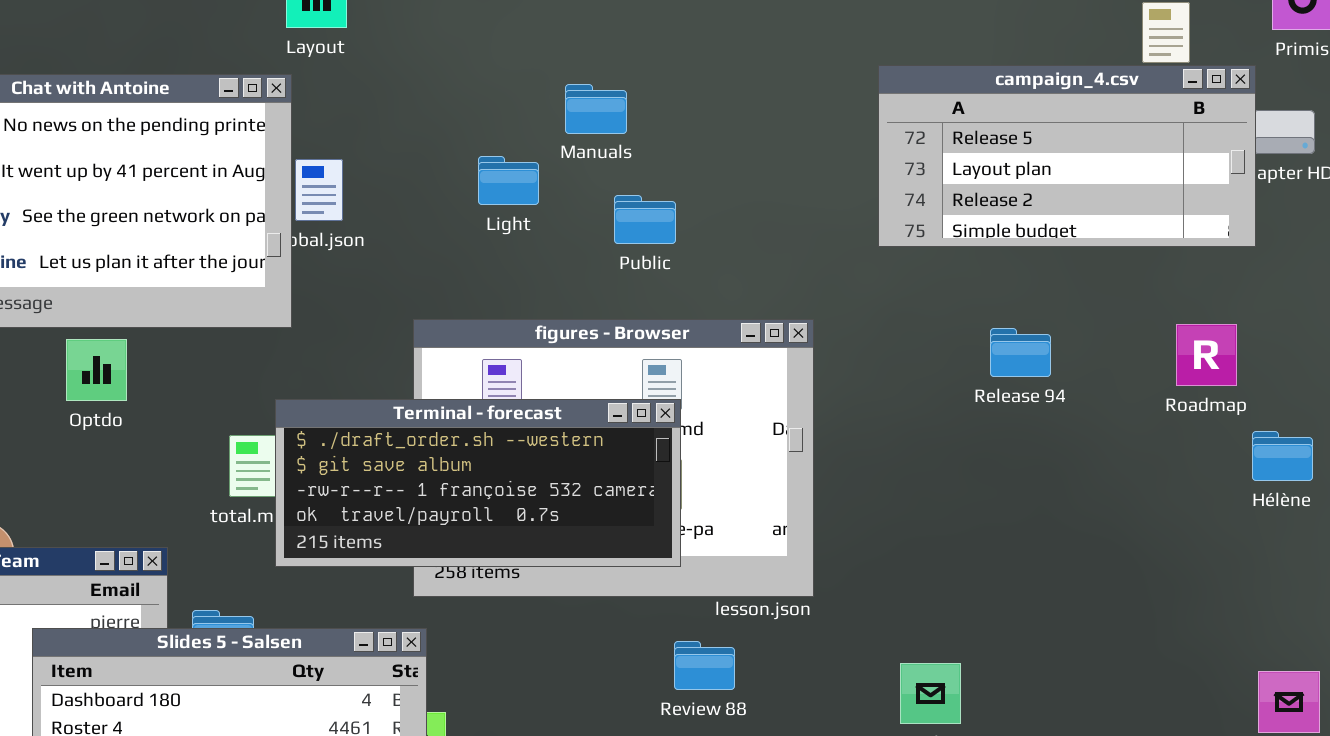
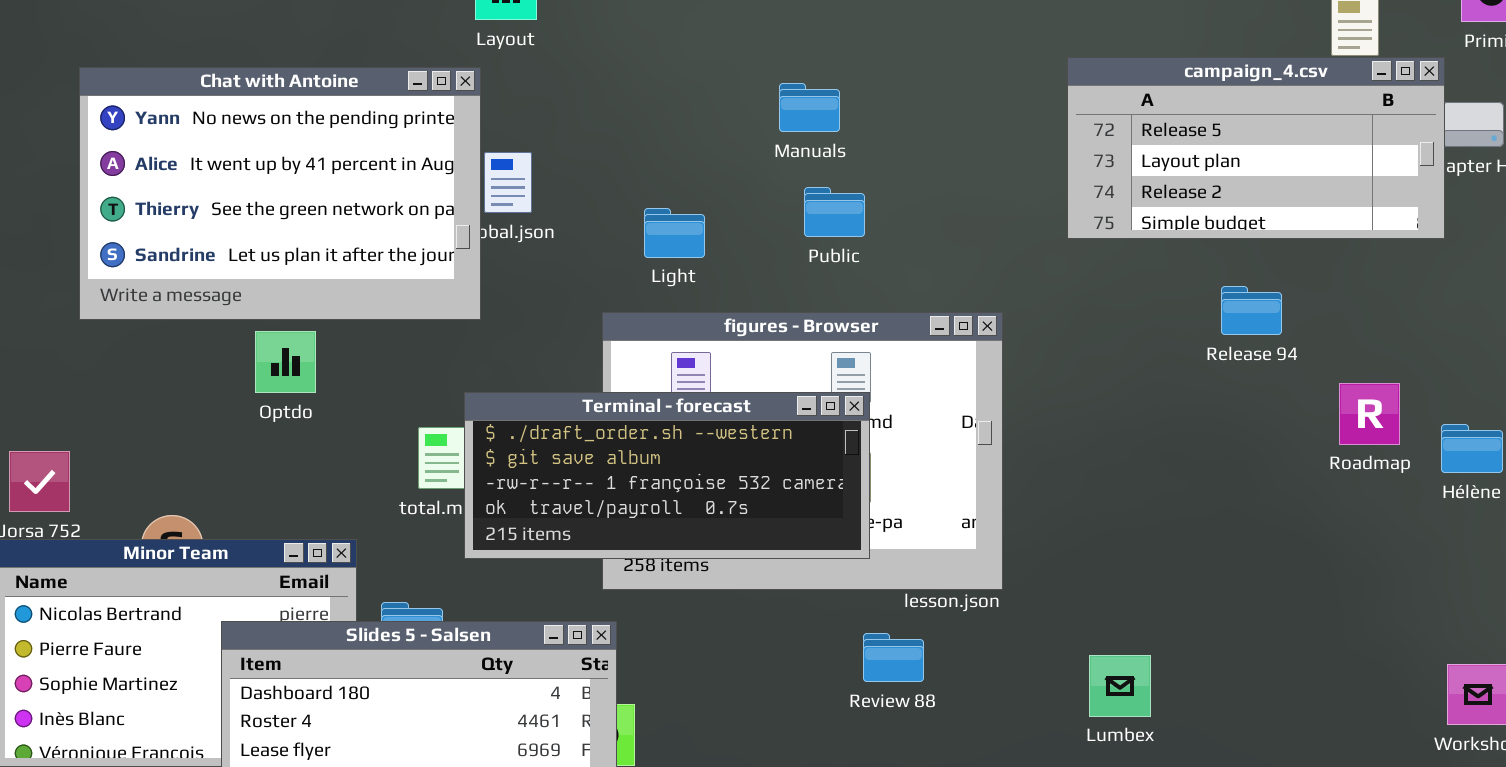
Manuals: [565,84,627,134] -> [779,83,840,132], moved
Light: [478,156,539,205] -> [644,208,705,258], moved
Roadmap: [1176,324,1237,386] -> [1339,383,1400,445], moved
Release 94: [990,328,1051,377] -> [1221,286,1282,335], moved

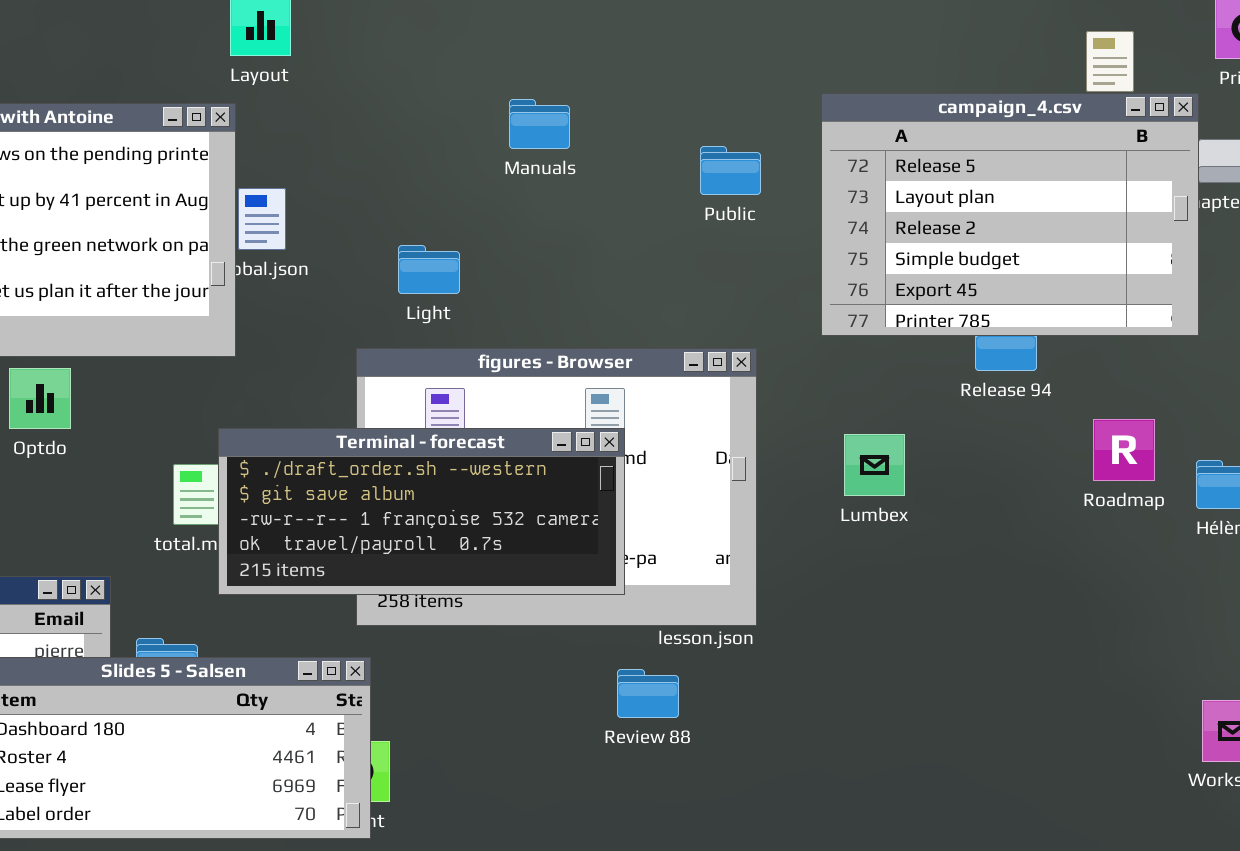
campaign_4.csv: [1067,57,1445,239] -> [821,93,1199,336], resized
Manuals: [779,83,840,132] -> [509,99,570,149], moved
Public: [804,187,865,237] -> [700,146,761,195], moved
Lumbex: [1089,655,1151,717] -> [844,434,905,496], moved

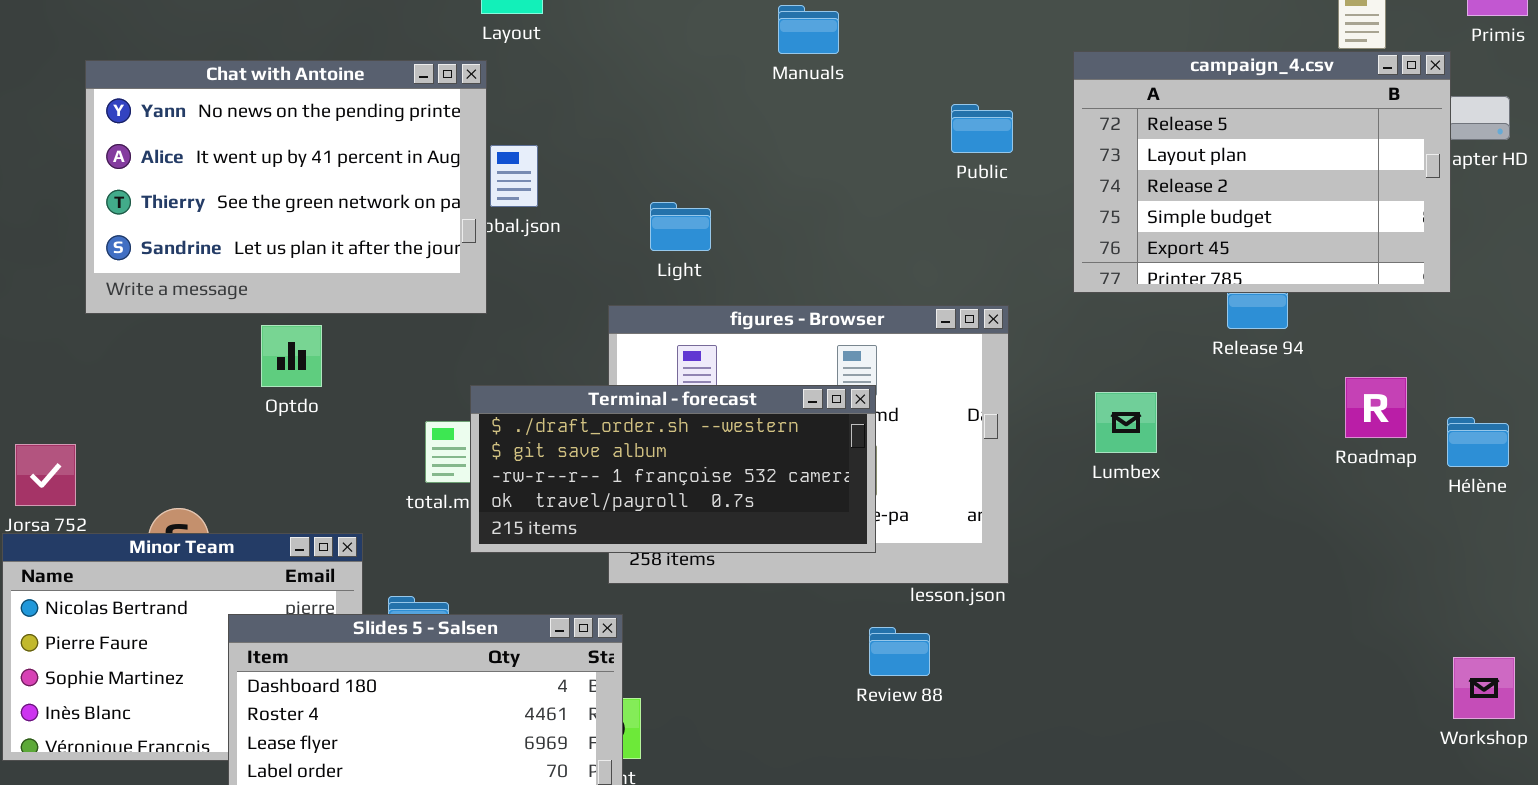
Manuals: [509,99,570,149] -> [778,5,839,54], moved

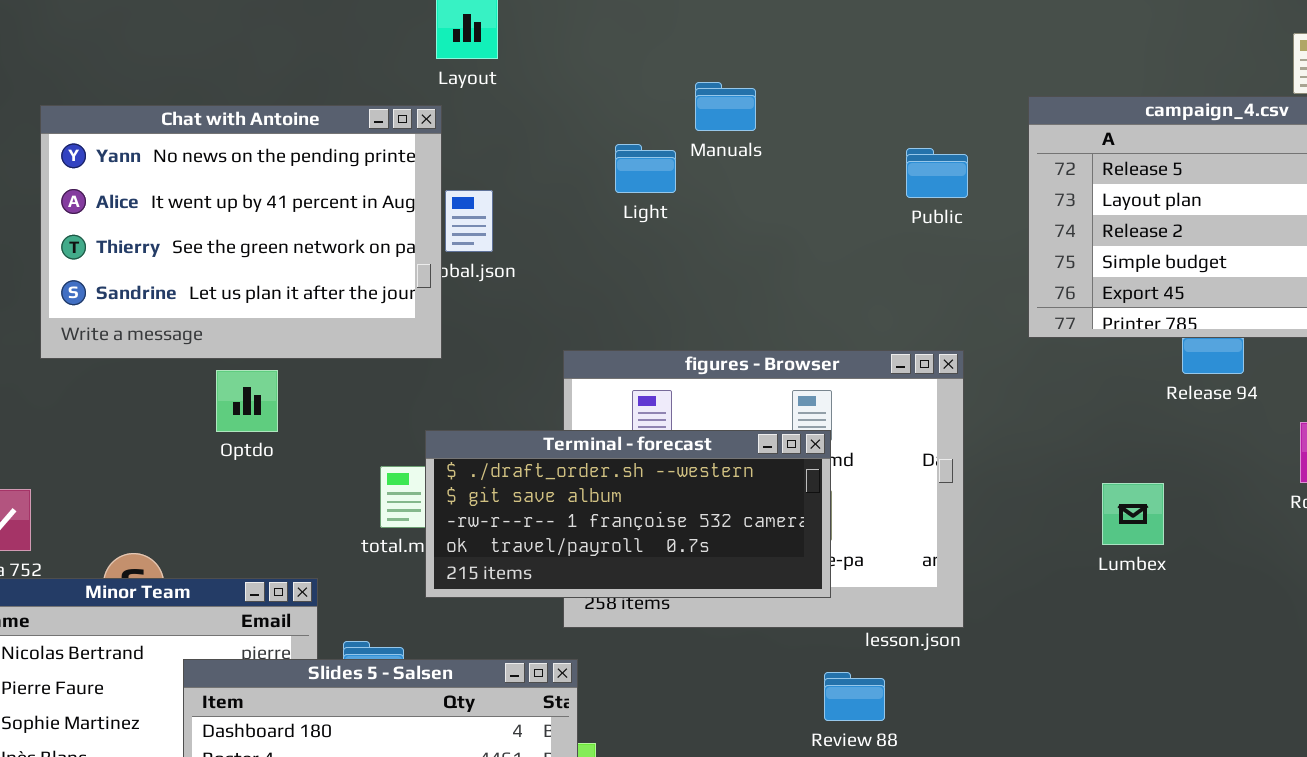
Manuals: [778,5,839,54] -> [695,82,756,131], moved
Light: [650,202,711,251] -> [615,144,676,193], moved
Lumbex: [1095,392,1157,453] -> [1102,483,1164,545], moved

